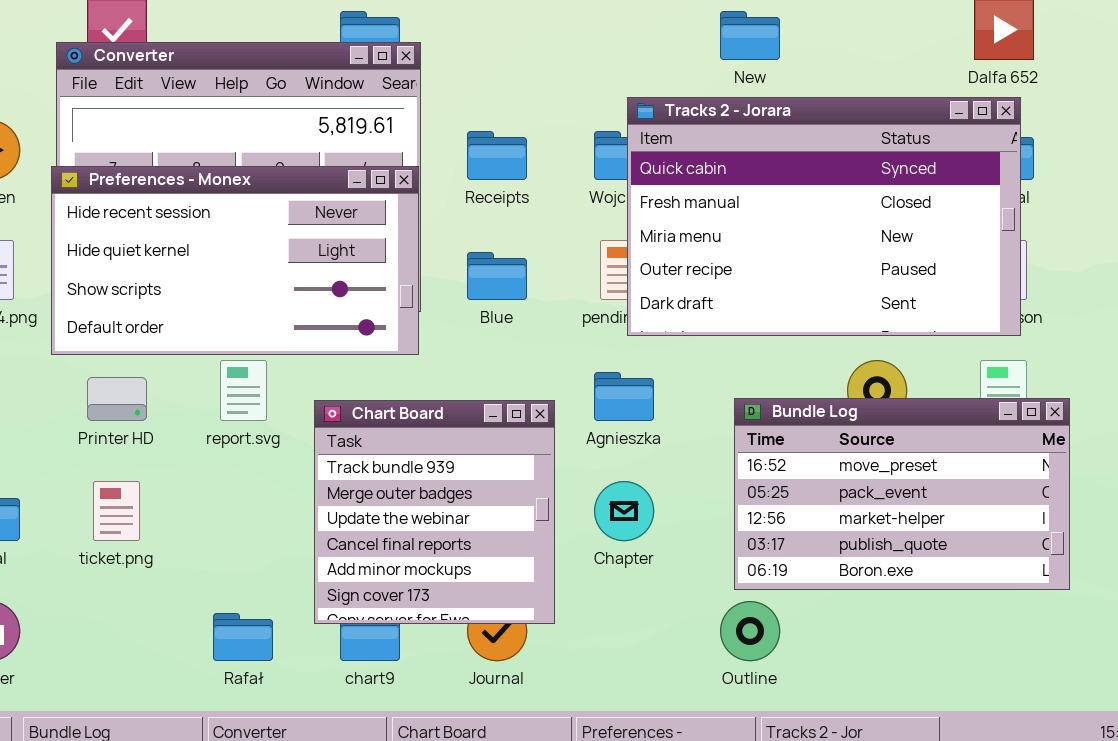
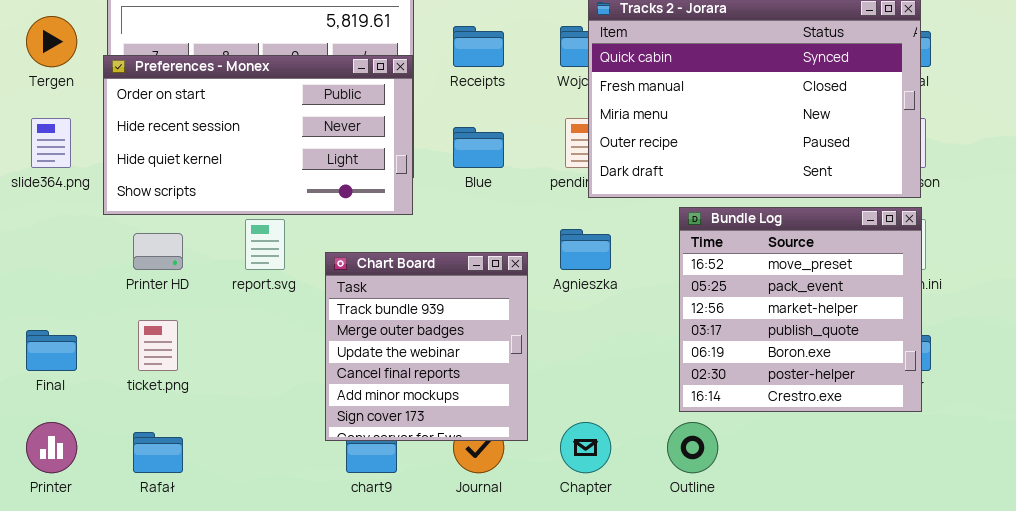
Preferences - Monex: [51,166,419,355] -> [103,55,413,215], scrolled up 1 row
Bundle Log: [734,398,1070,590] -> [679,207,922,412], resized
Chapter: [594,481,654,541] -> [560,422,611,473], moved
Rafał: [213,613,273,661] -> [133,432,183,473], moved

